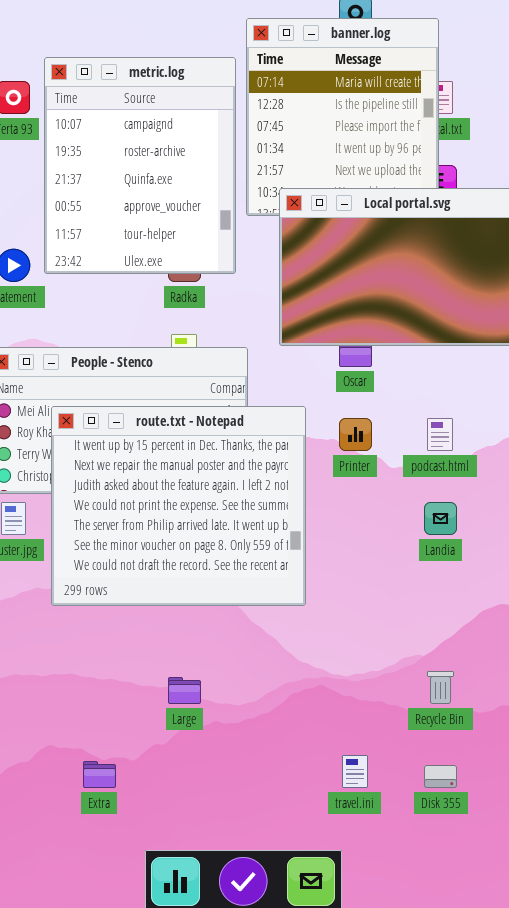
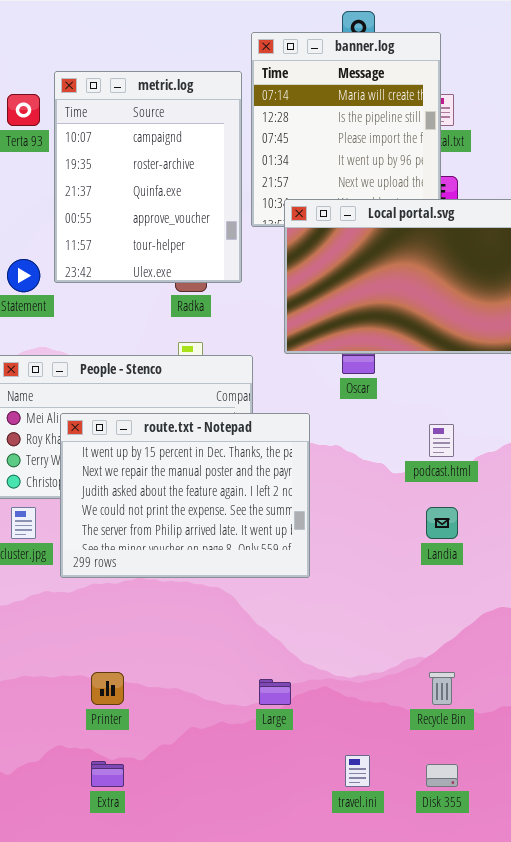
route.txt - Notepad: [51,406,306,606] -> [60,413,310,578], resized
Printer: [339,418,372,451] -> [91,672,124,705], moved
Large: [168,677,201,704] -> [259,679,291,705], moved

